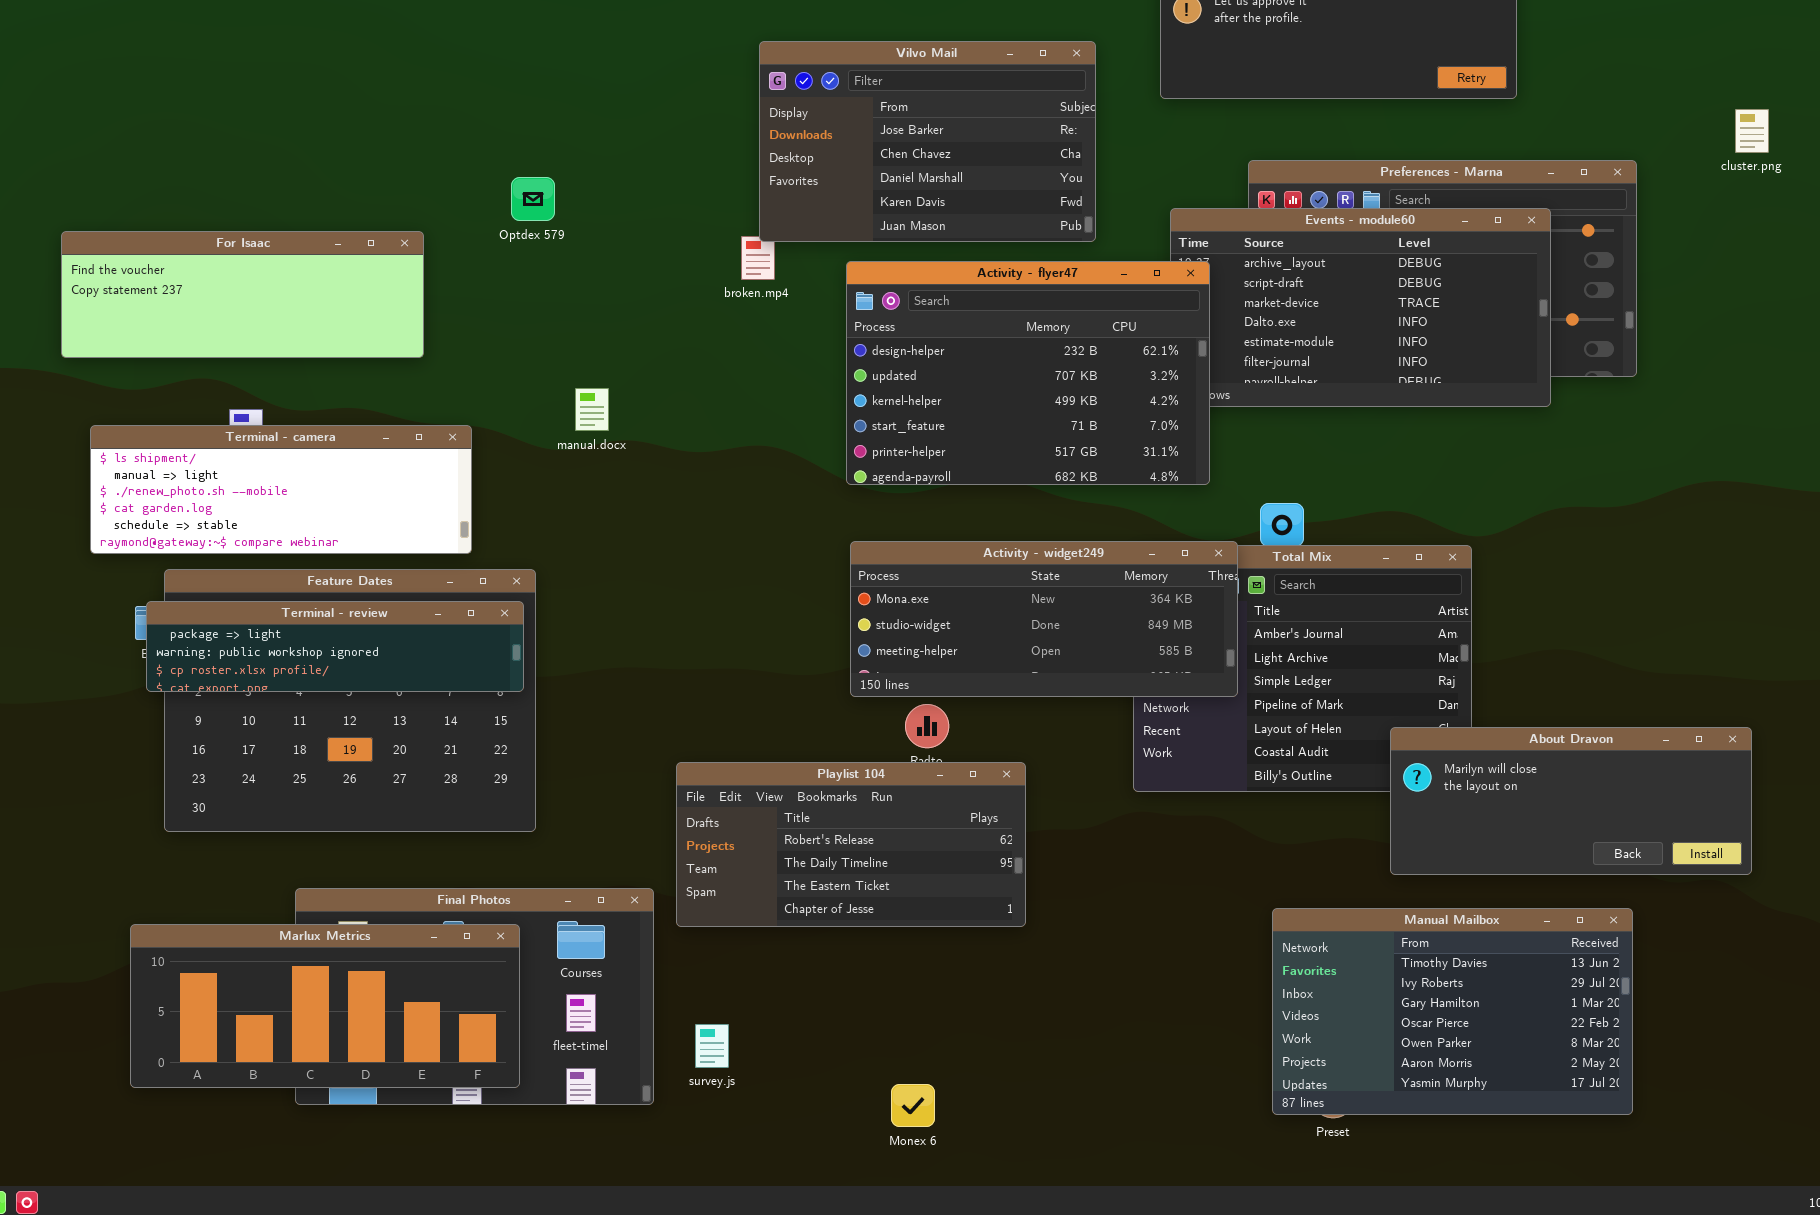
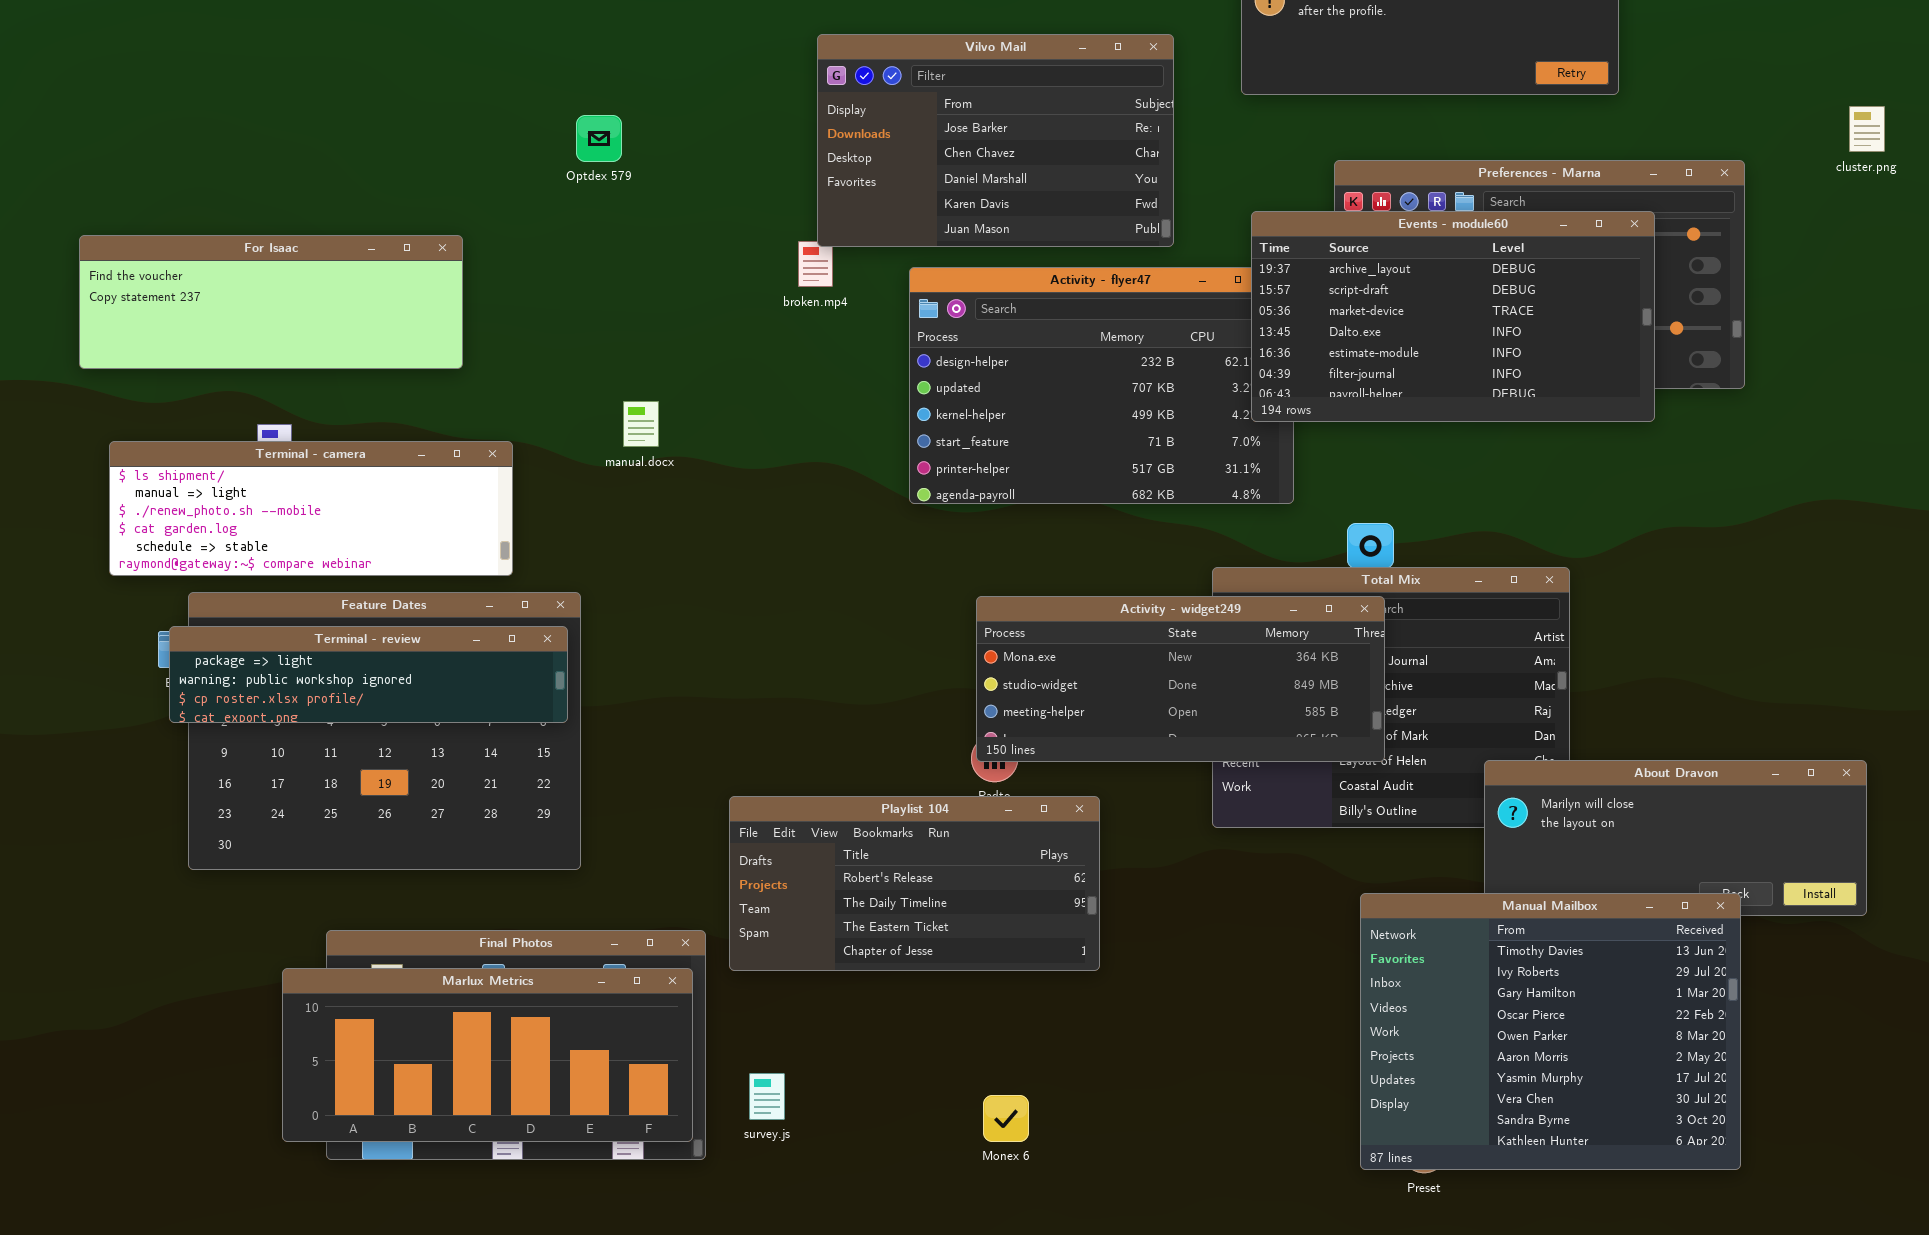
Optdex 579: [511,177,555,221] -> [576,115,622,162], moved
Events - module60: [1170,208,1551,407] -> [1251,211,1655,422], raised
Activity - widget249: [850,541,1238,697] -> [976,596,1385,762], moved
Manual Mailbox: [1272,908,1633,1115] -> [1360,893,1741,1170], resized
Marlux Metrics: [130,924,520,1088] -> [282,968,693,1142], moved
Monex 6: [891,1084,935,1127] -> [983,1095,1029,1142], moved

